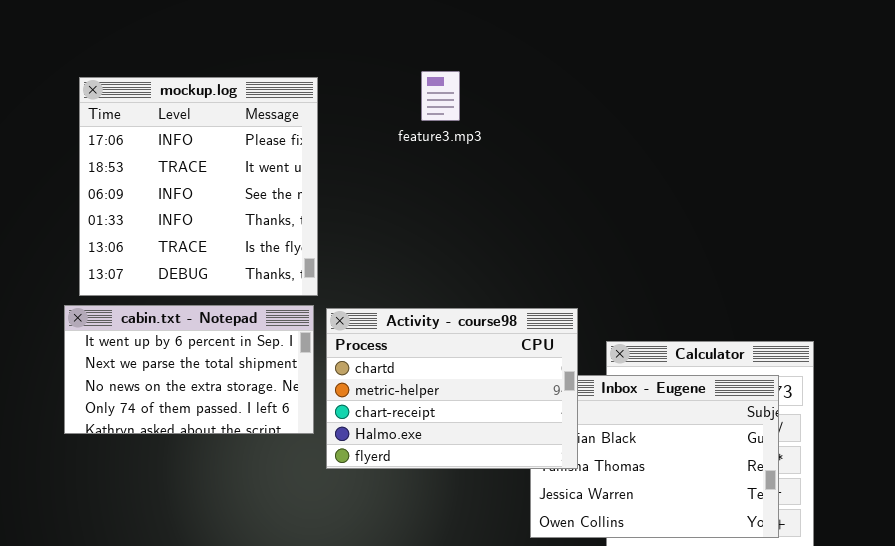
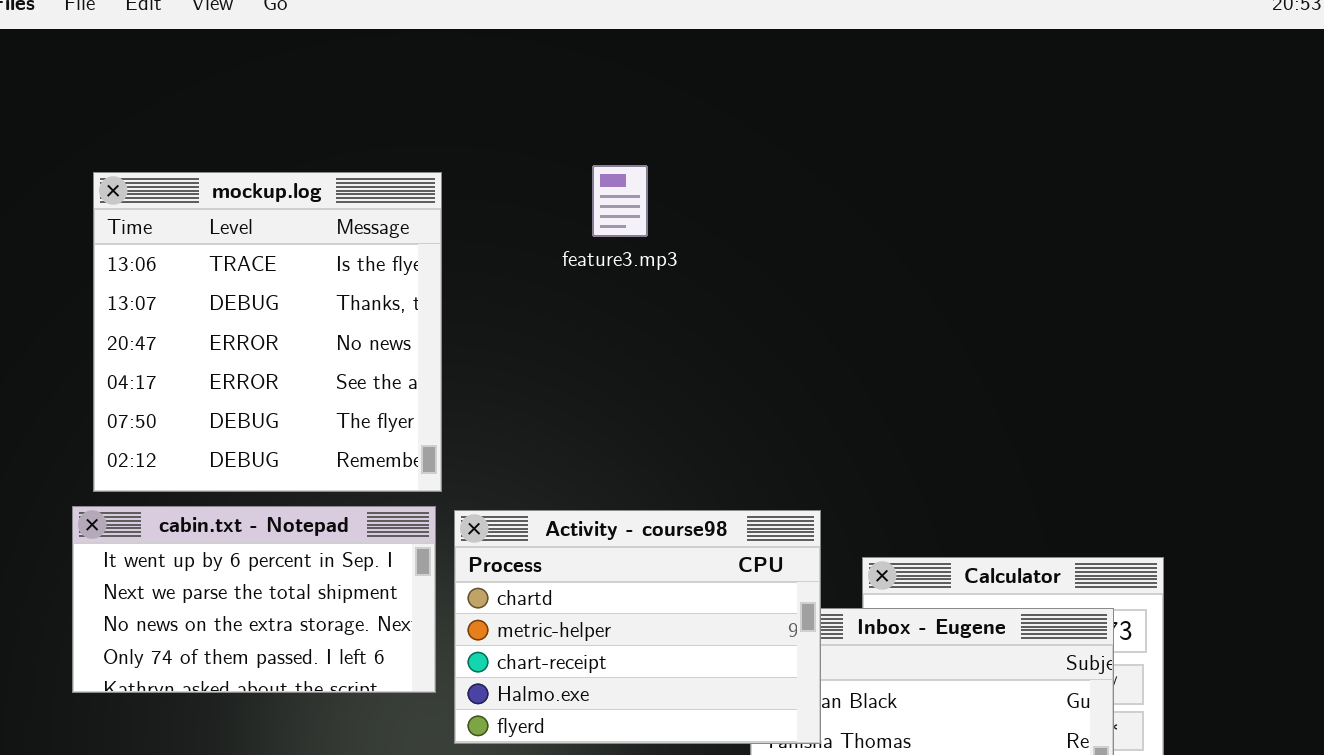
mockup.log: [79,77,318,296] -> [93,172,442,492], scrolled down 4 rows

